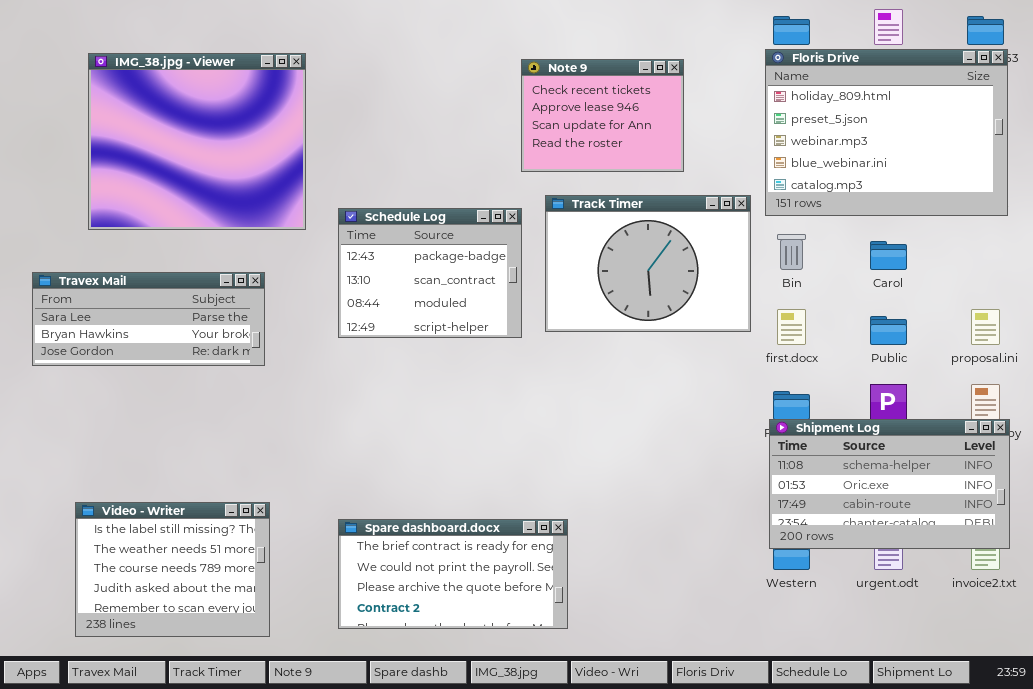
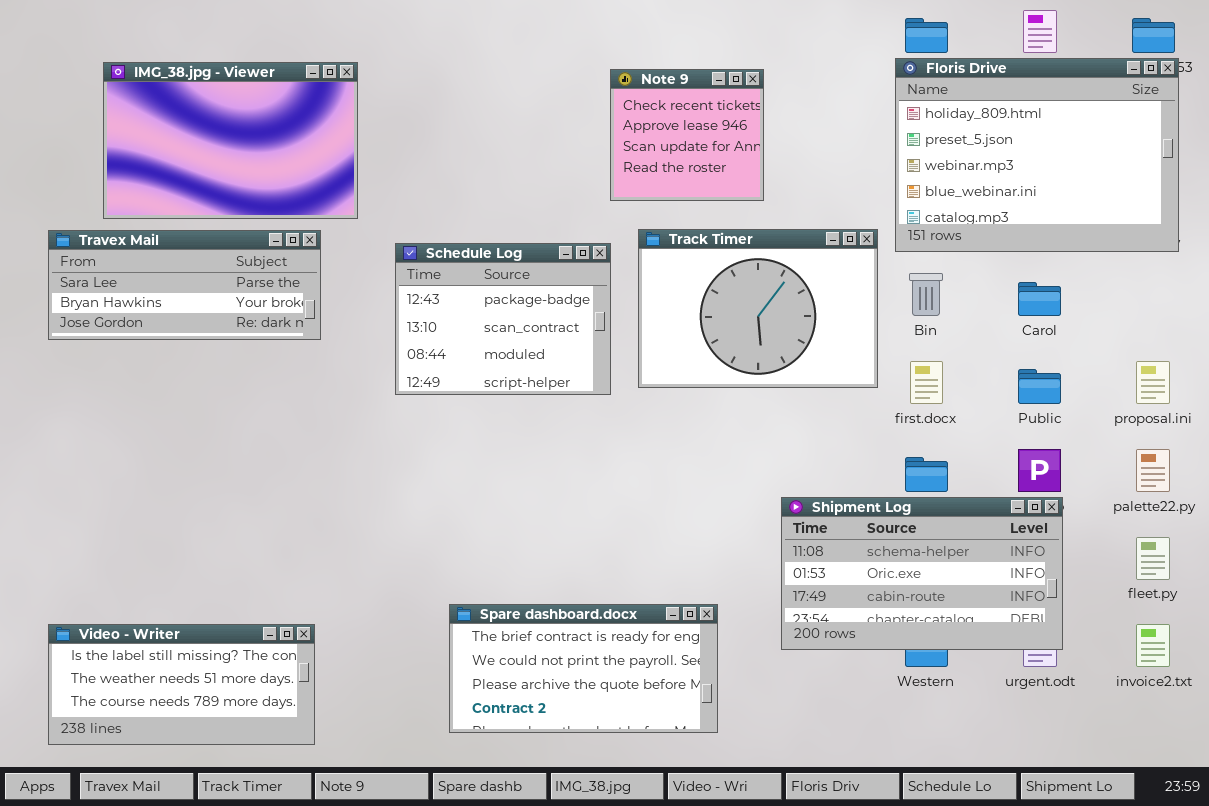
IMG_38.jpg - Viewer: [88,53,306,230] -> [103,62,358,219], resized
Note 9: [521,59,684,172] -> [610,69,764,201], resized
Travex Mail: [32,272,265,366] -> [48,230,321,340], moved
Shipment Log: [769,419,1010,549] -> [781,497,1063,650], moved
Video - Writer: [75,502,270,637] -> [48,624,315,745], resized
Spare dashboard.docx: [338,519,568,629] -> [449,604,718,733], moved

